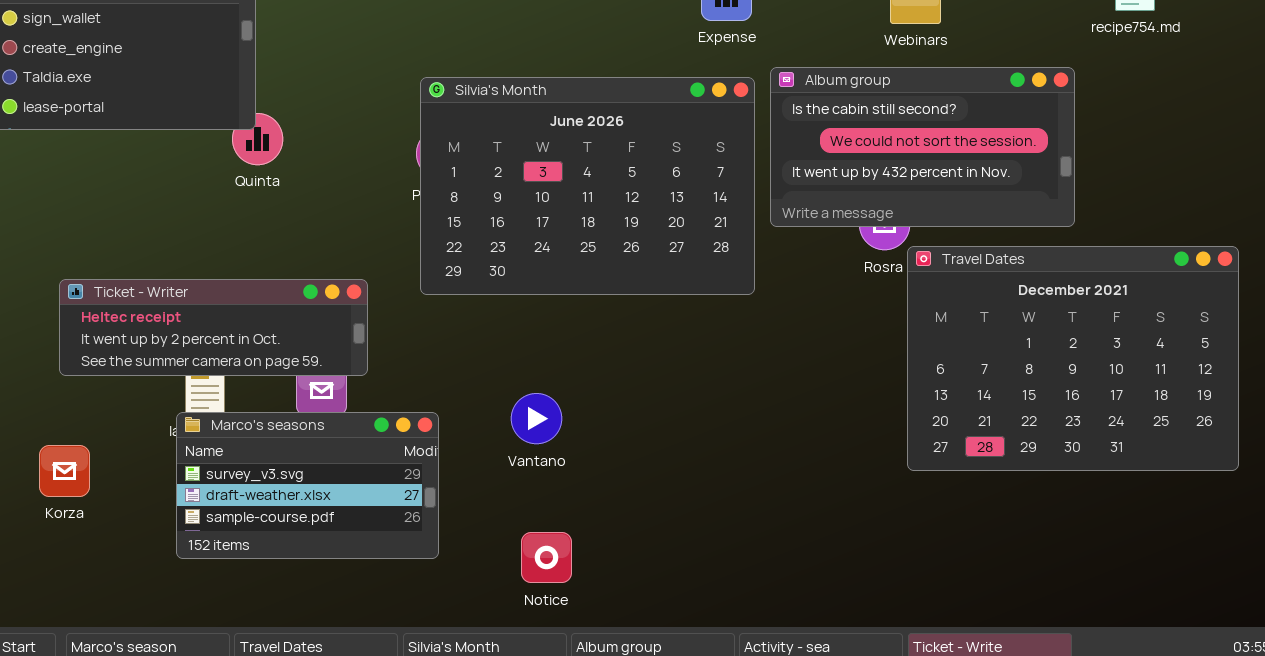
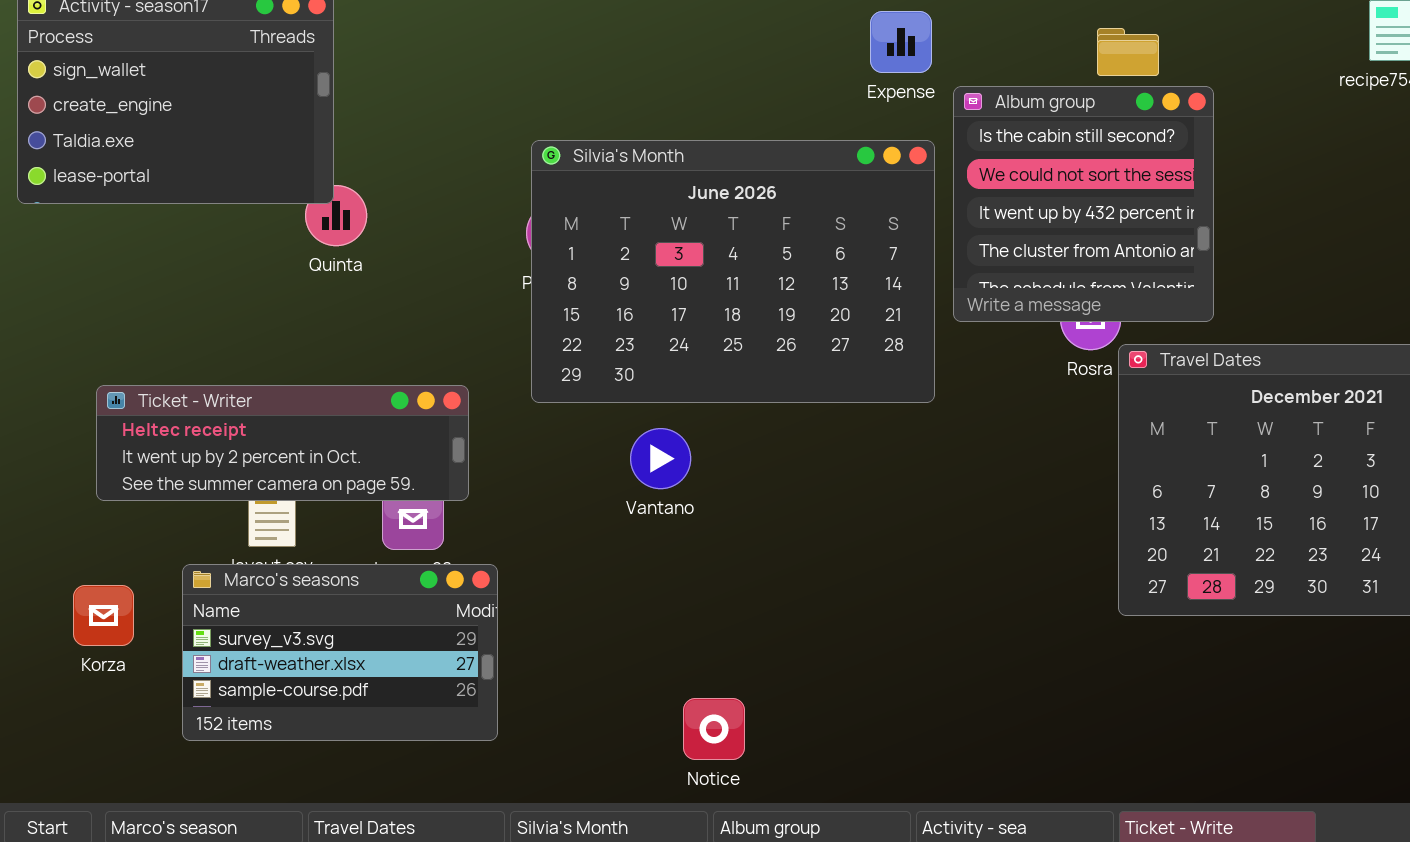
Album group: [770,67,1075,227] -> [953,86,1214,322], resized
Vantano: [511,393,562,444] -> [630,428,691,489], moved
Marco's seasons: [176,412,439,559] -> [182,564,498,741], moved
Notice: [521,532,572,583] -> [683,698,745,760], moved

